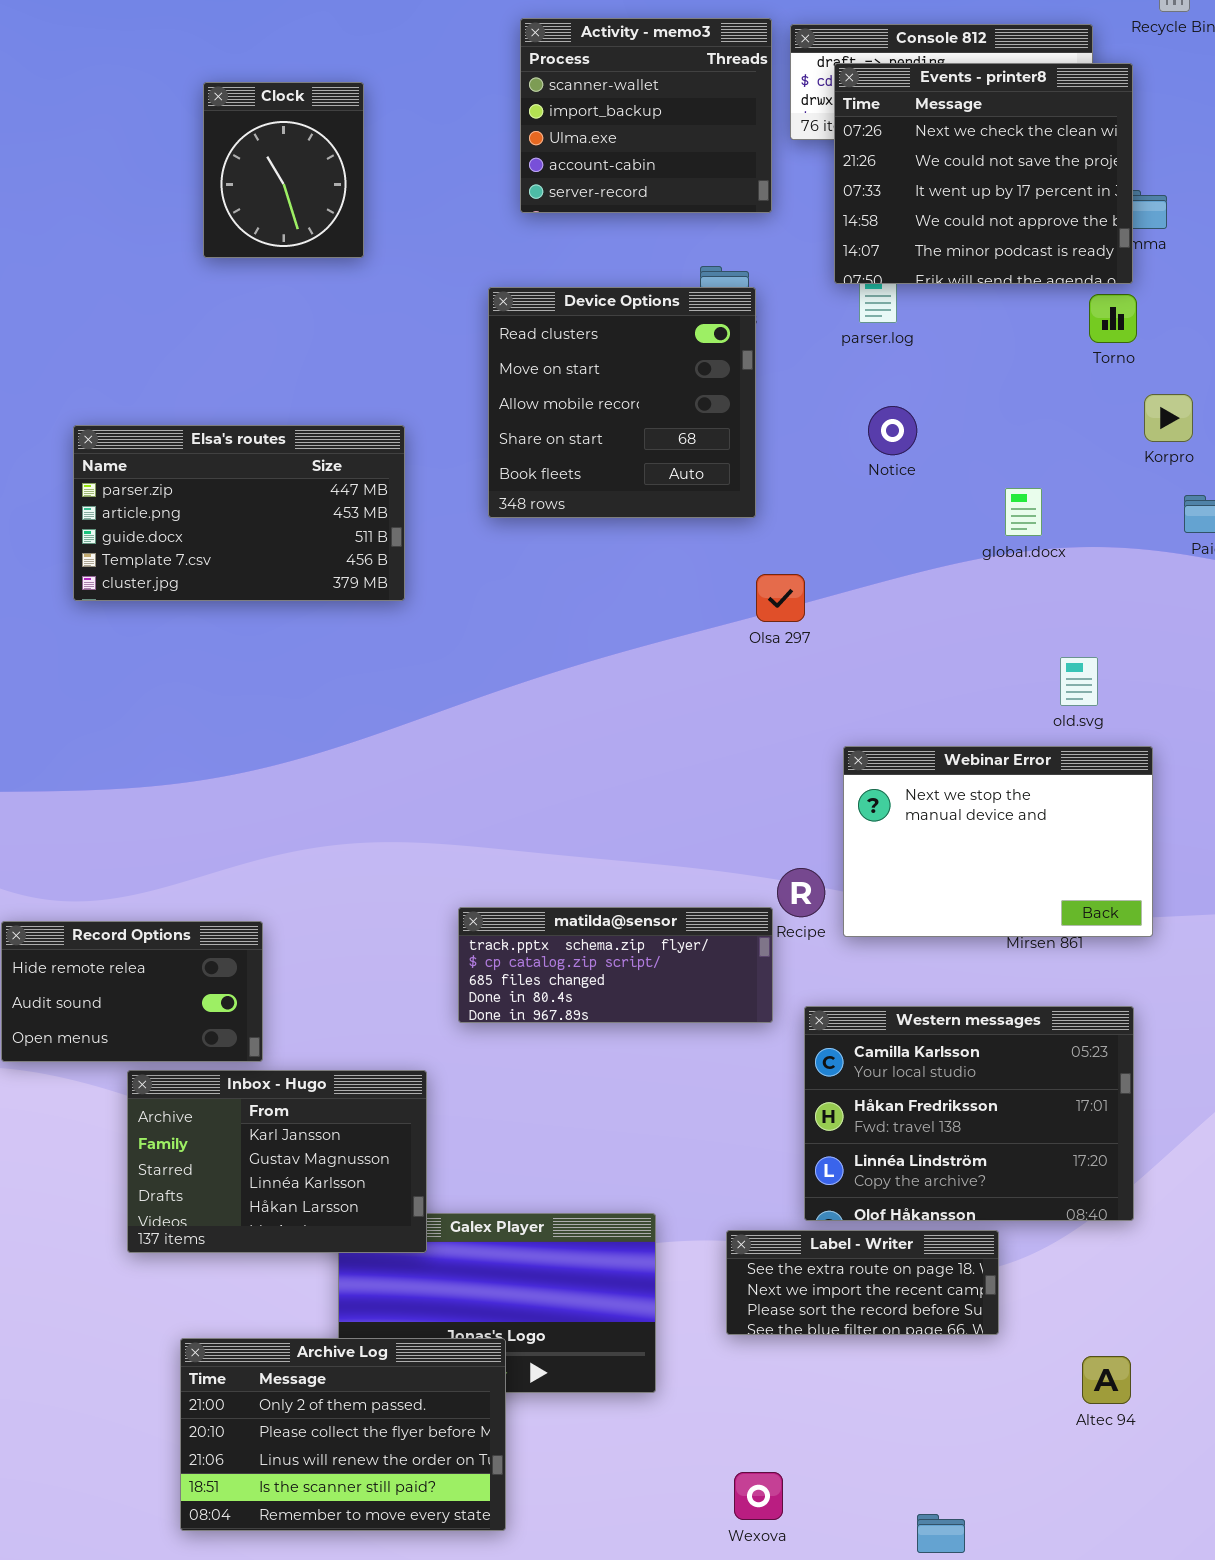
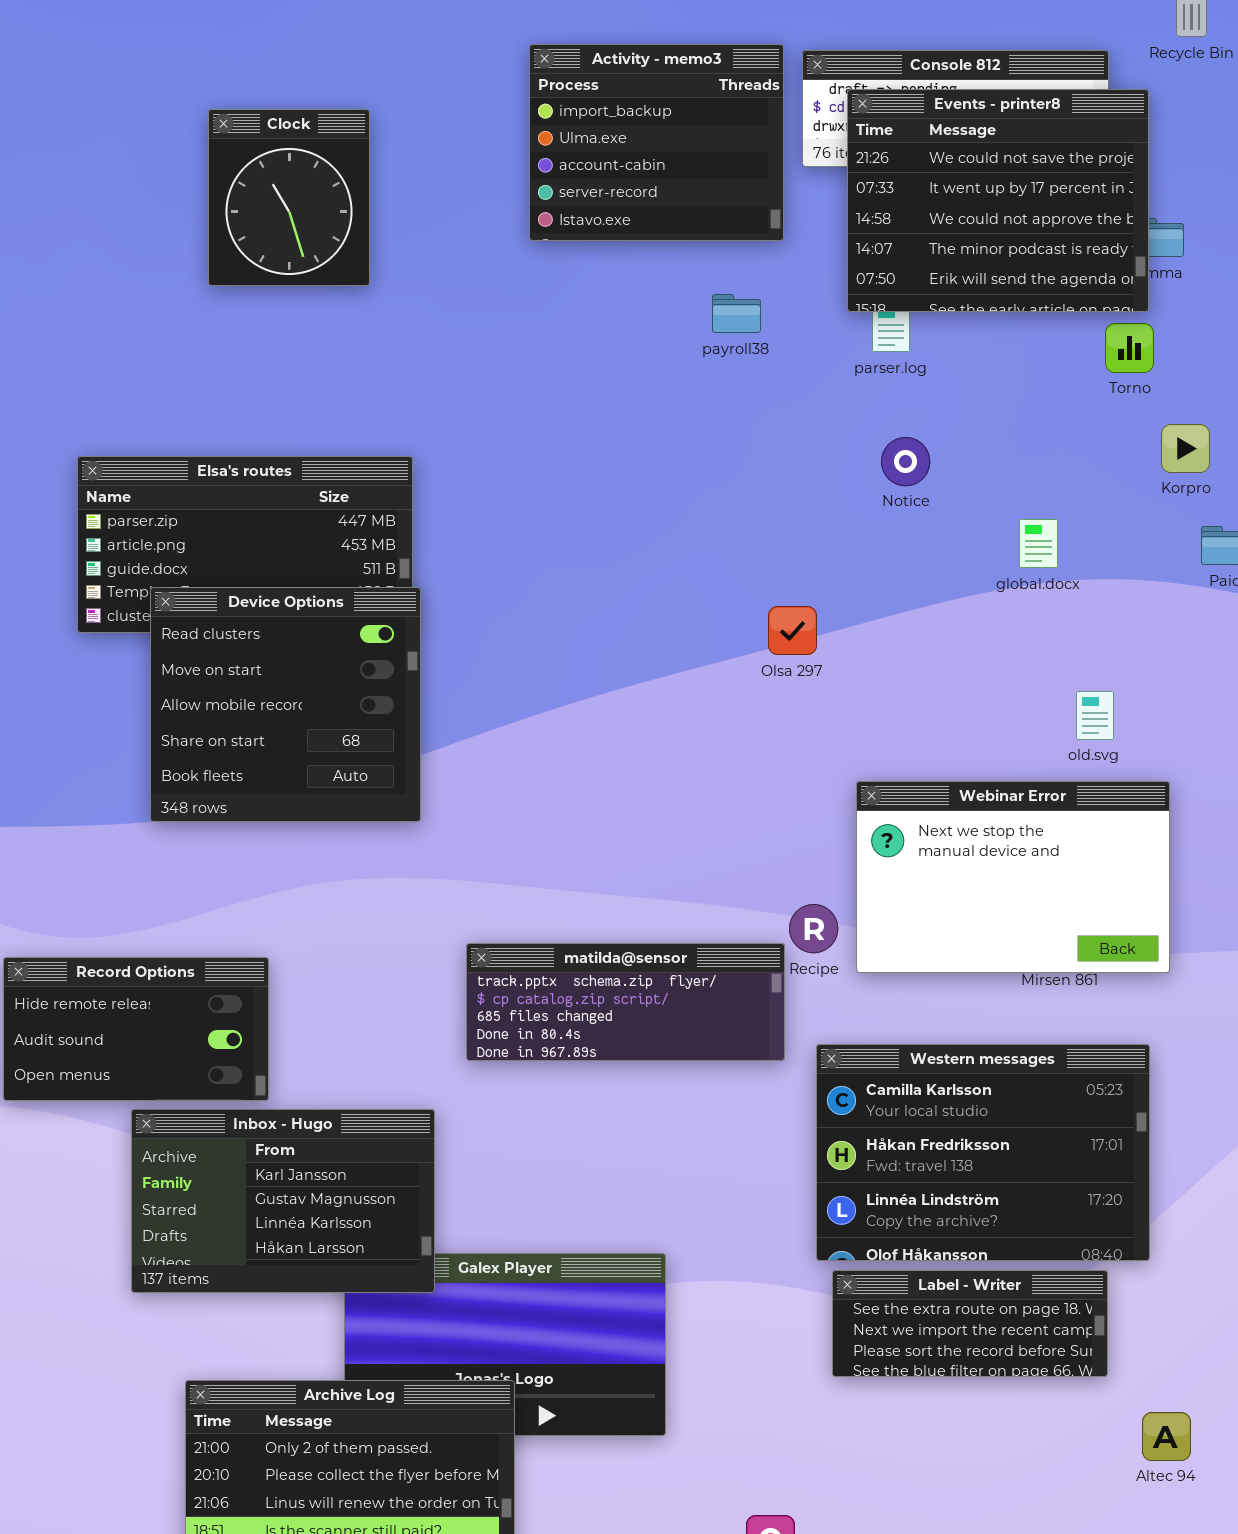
Activity - memo3: [520,18,772,213] -> [529,44,784,241], scrolled down 1 row
Events - printer8: [834,63,1133,284] -> [847,89,1149,312], scrolled down 1 row
Device Options: [488,287,756,518] -> [150,587,421,822], moved
Label - Writer: [726,1230,999,1335] -> [832,1270,1108,1377], moved
Altec 94: [1082,1356,1131,1404] -> [1142,1412,1191,1461], moved

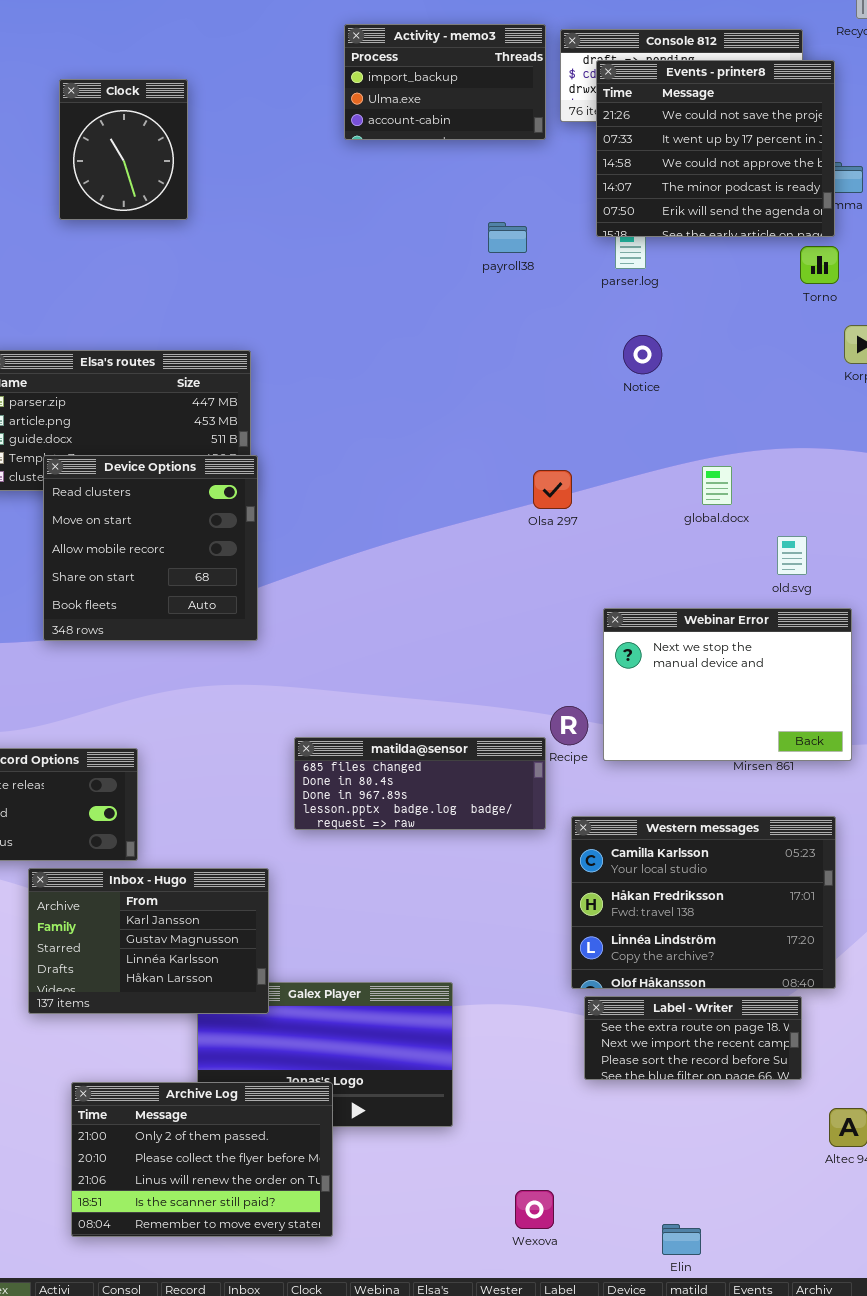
Activity - memo3: [529,44,784,241] -> [344,24,546,140], resized
Clock: [208,109,370,286] -> [59,79,188,220], moved
global.docx: [1019,519,1058,568] -> [702,466,732,505], moved
matilda@sensor: [466,943,785,1061] -> [294,737,546,830], scrolled down 2 rows

